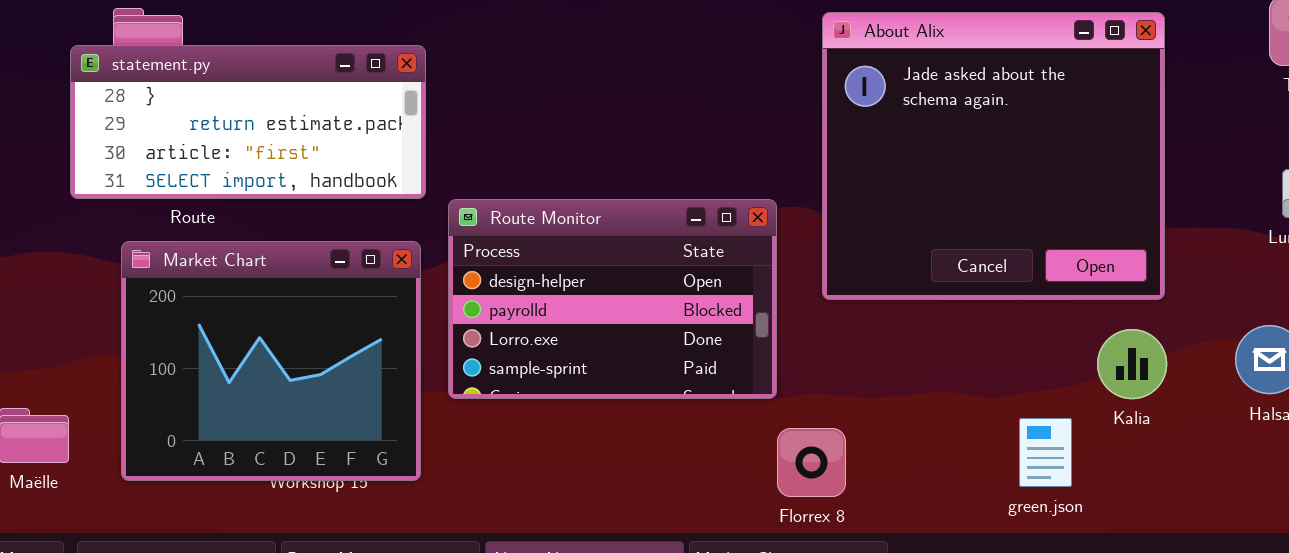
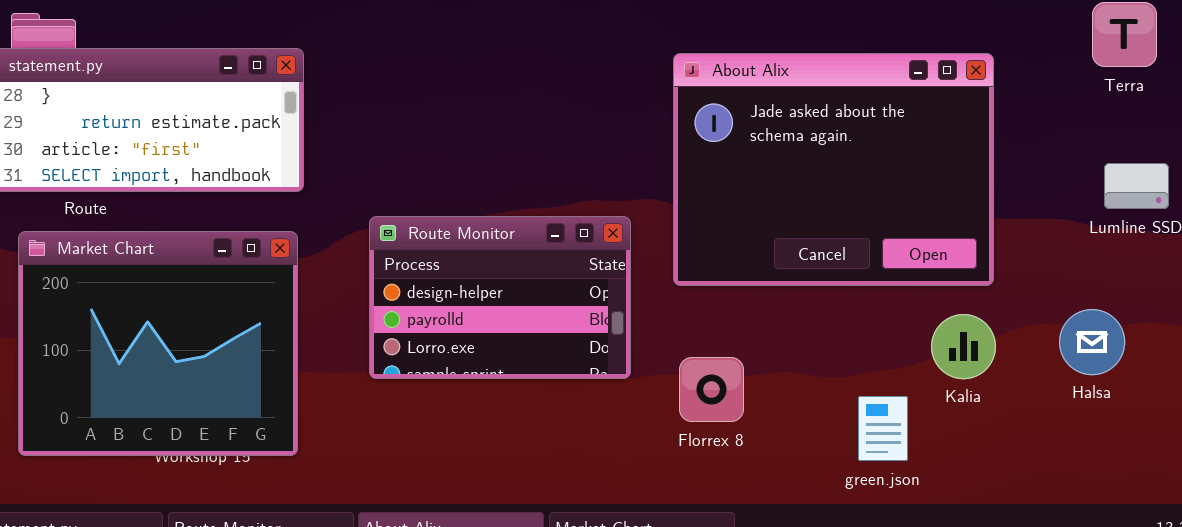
About Alix: [822,12,1165,300] -> [673,53,994,286], resized
Route Monitor: [448,199,777,399] -> [369,216,631,379], resized
Florrex 8: [777,428,846,497] -> [679,357,744,422], moved

